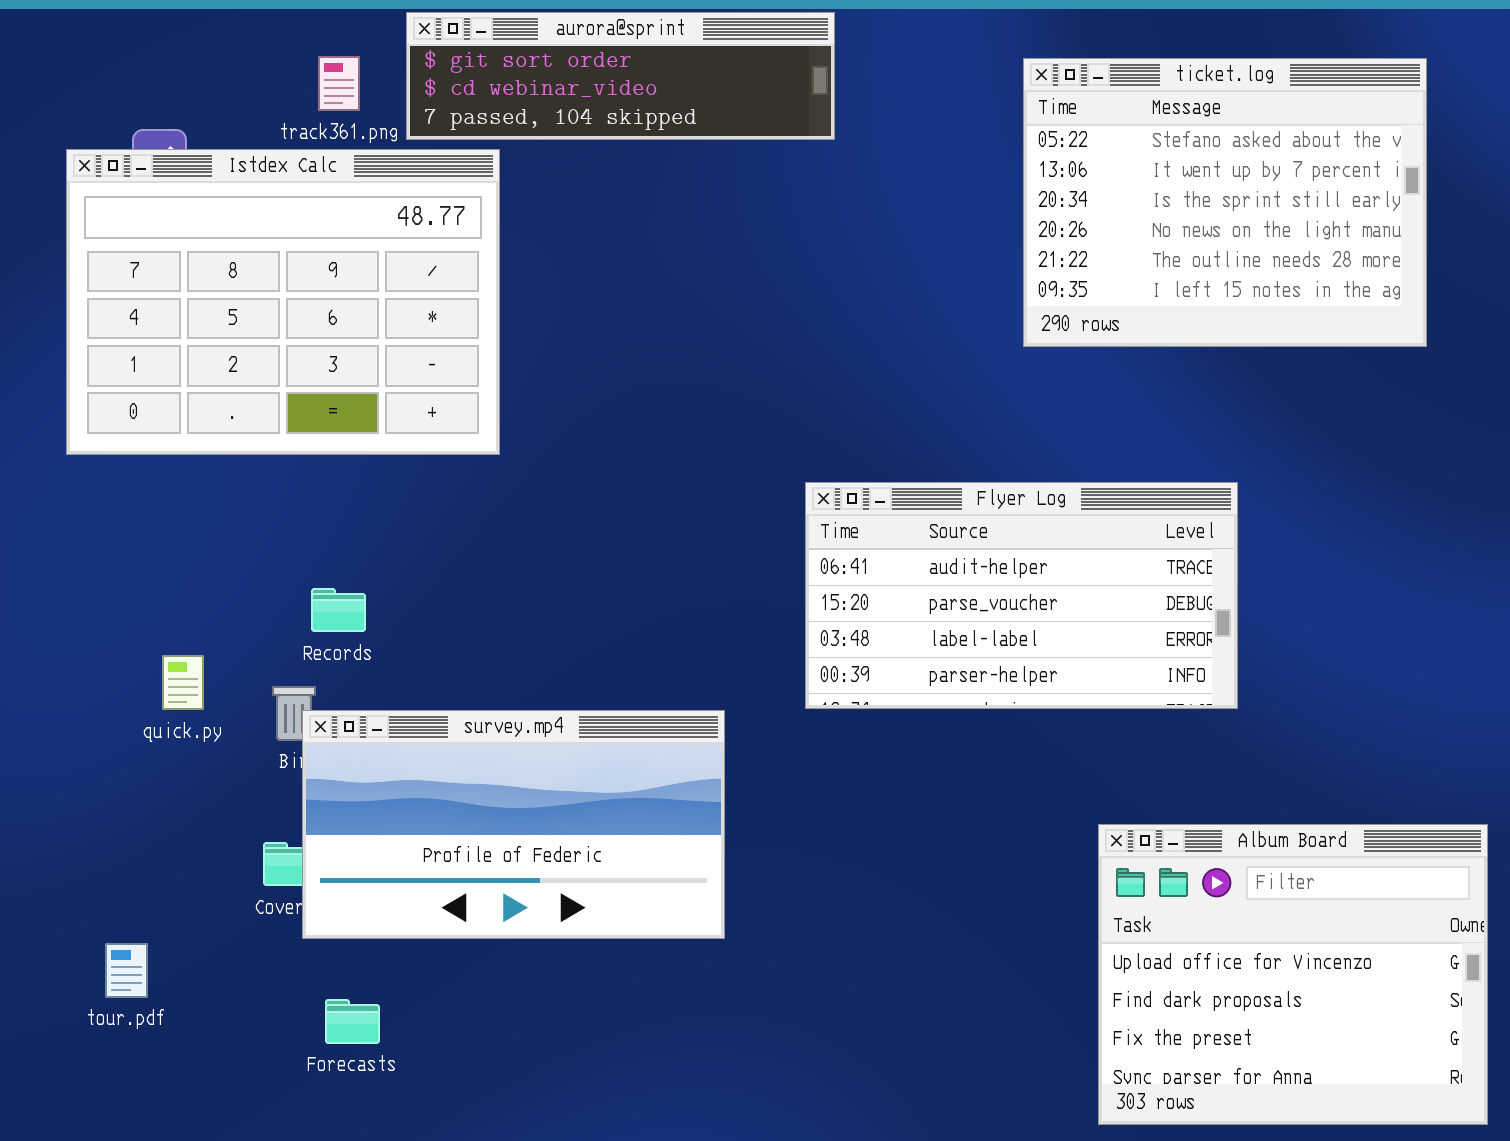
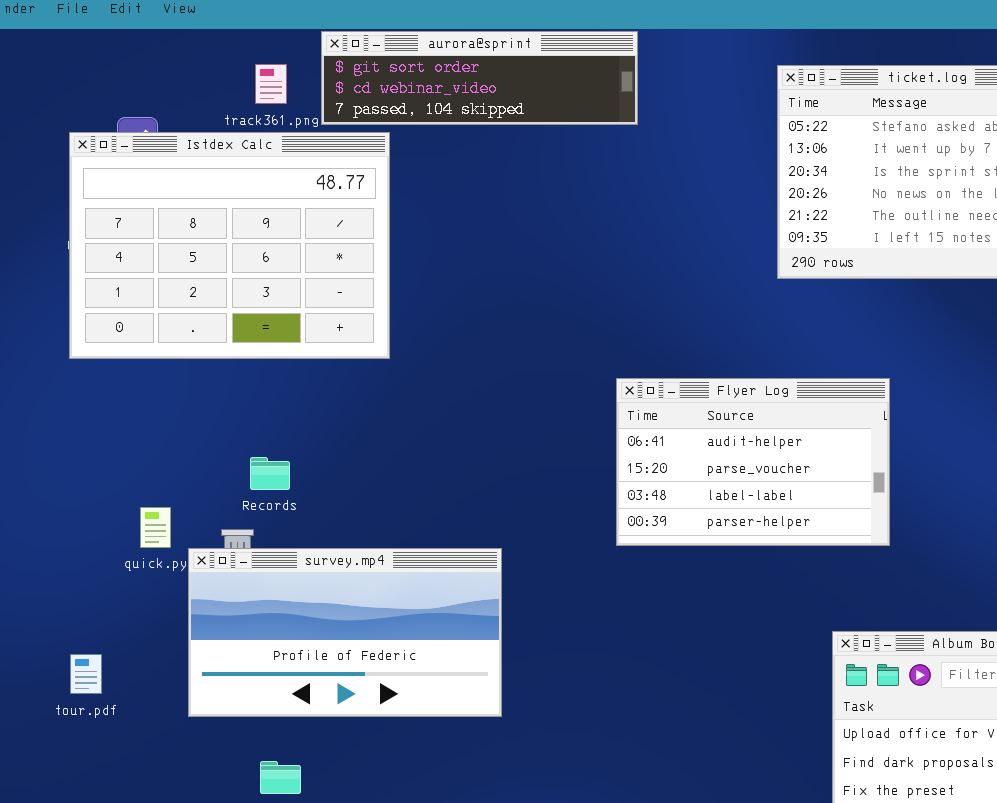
Flyer Log: [805,482,1238,709] -> [616,378,890,546], resized
survey.mp4: [302,710,725,939] -> [188,548,502,717], moved
tour.pdf: [105,943,148,998] -> [70,654,102,694], moved

